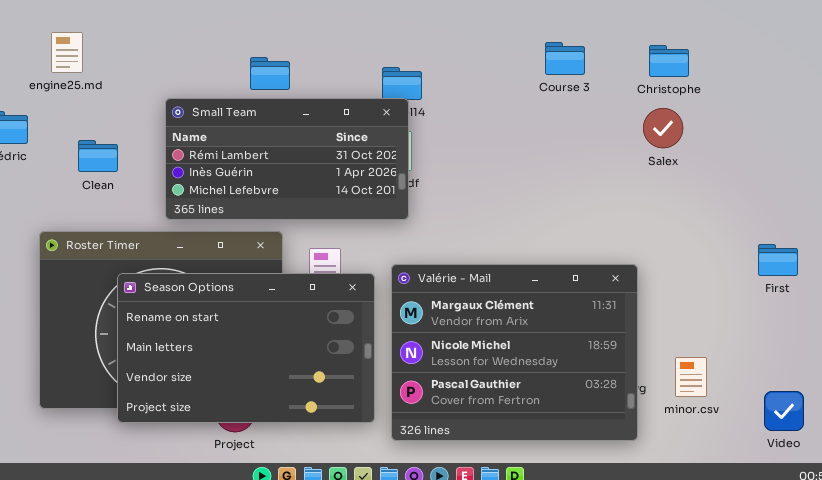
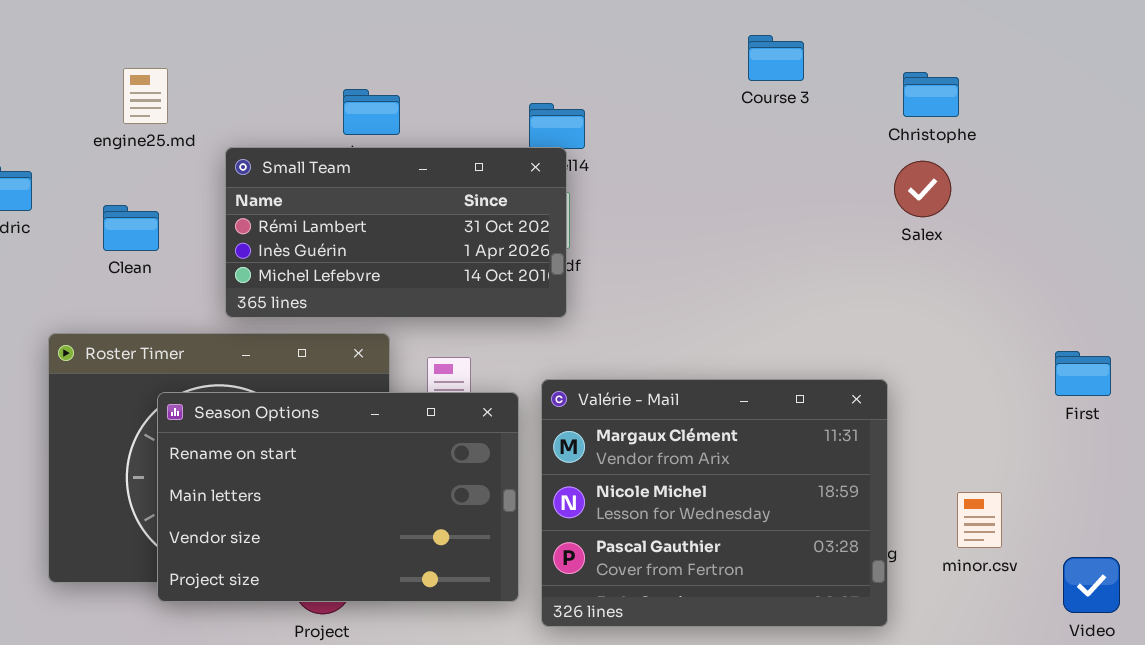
engine25.md: [51,32,83,73] -> [123,68,168,124], moved
Course 3: [545,42,585,75] -> [748,35,804,81], moved
minor.csv: [675,357,707,397] -> [957,492,1002,548], moved

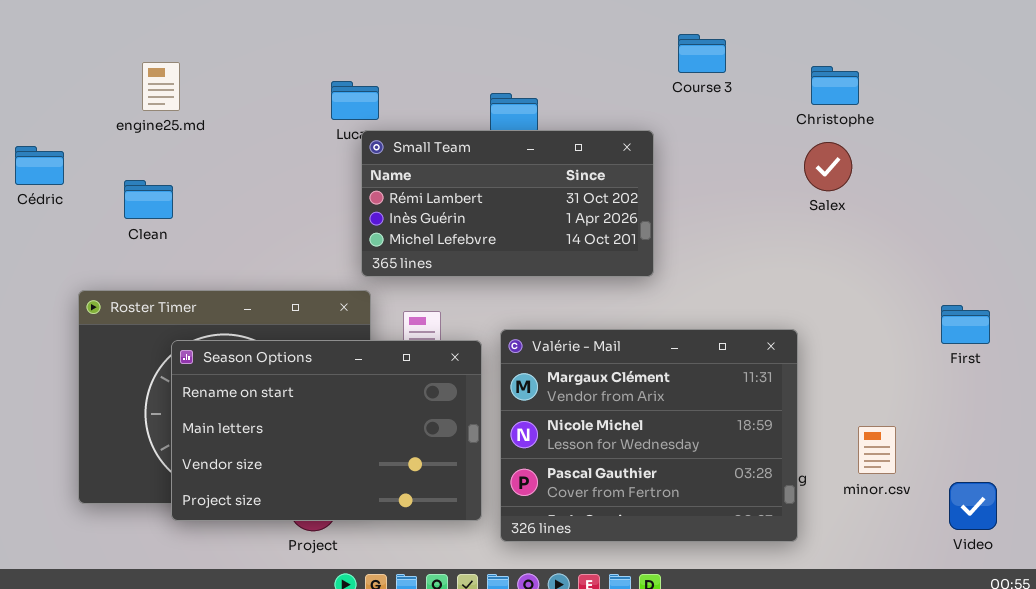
Small Team: [225,147,567,318] -> [361,130,654,277], moved

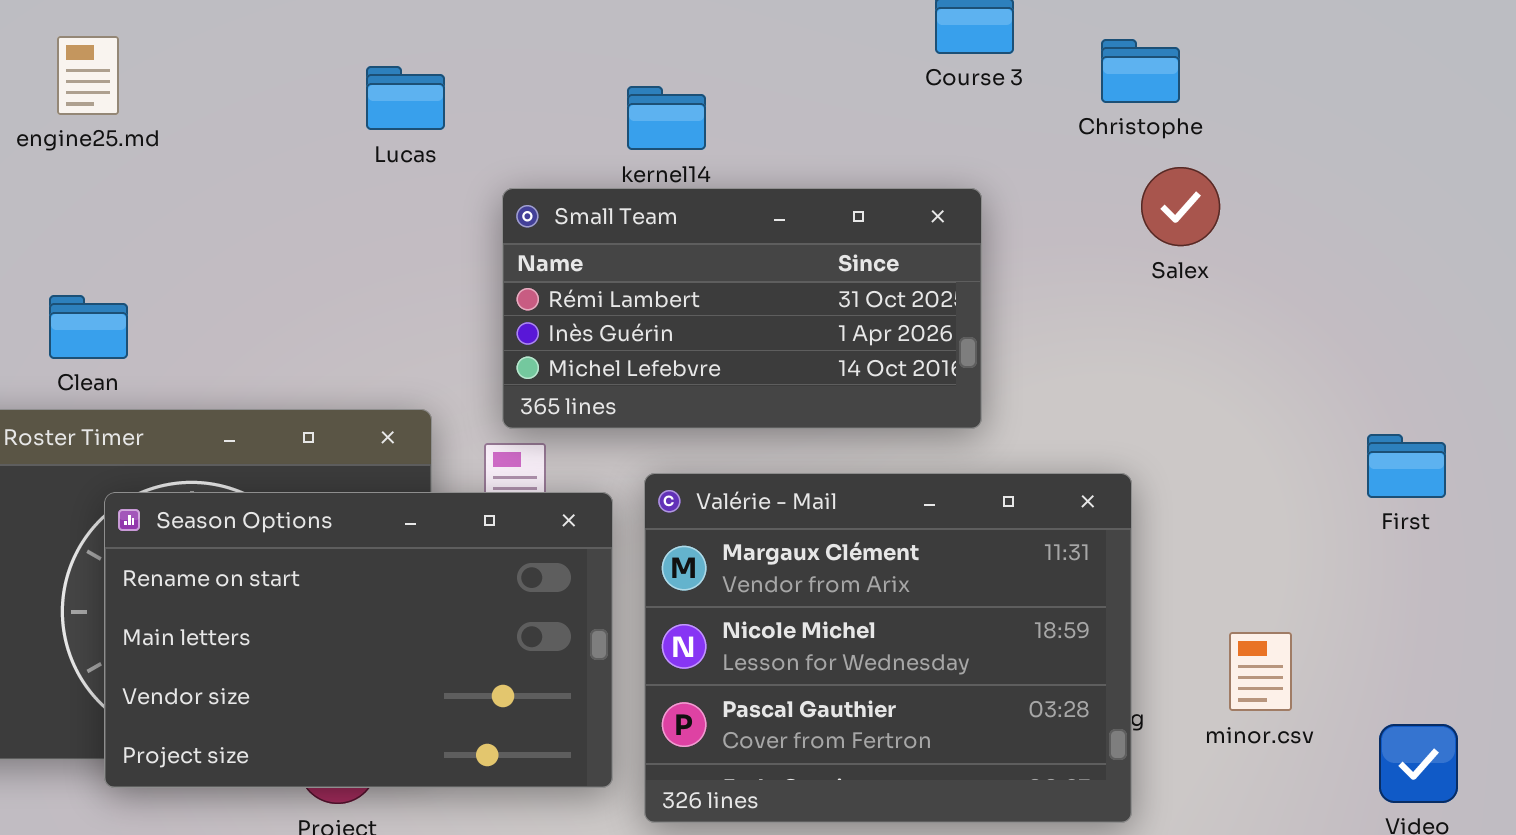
Christophe: [811,66,859,105] -> [1101,39,1180,103], moved
Small Team: [361,130,654,277] -> [502,188,982,429], moved
Clean: [124,180,173,219] -> [49,295,128,359], moved

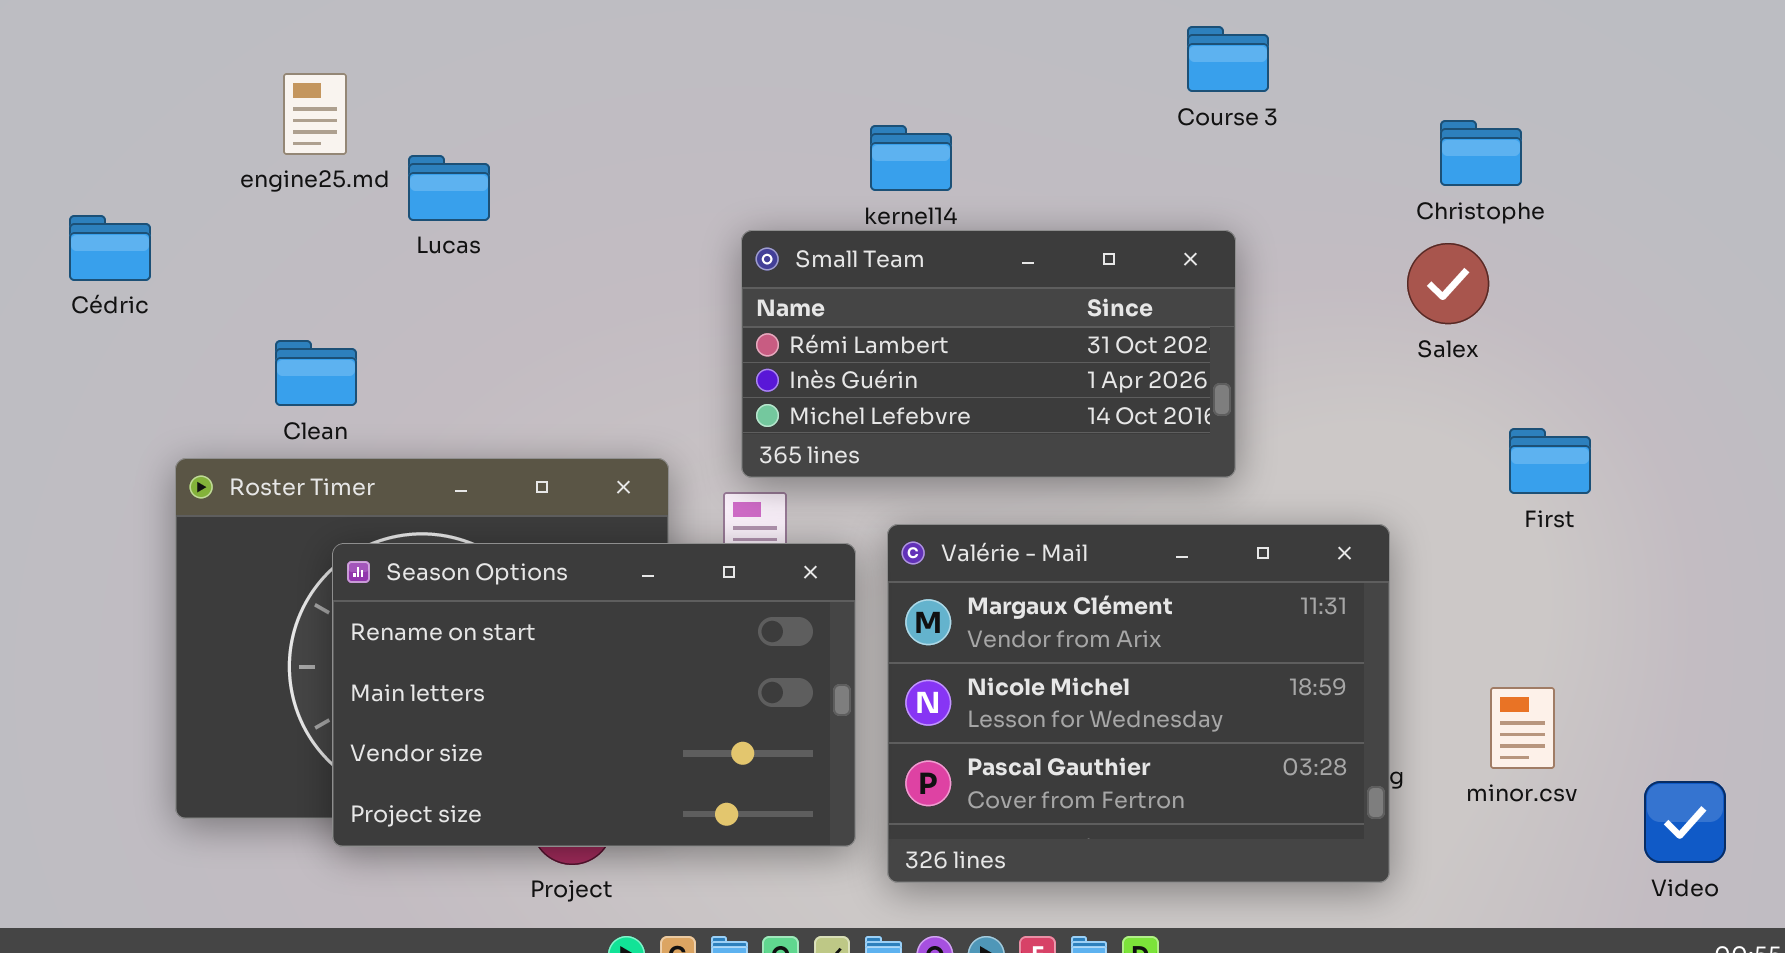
Christophe: [1101,39,1180,103] -> [1440,120,1522,186], moved
Lucas: [366,66,445,130] -> [408,155,490,221], moved
Salex: [1141,167,1220,246] -> [1407,243,1489,324], moved
First: [1367,434,1446,498] -> [1509,428,1591,494], moved

